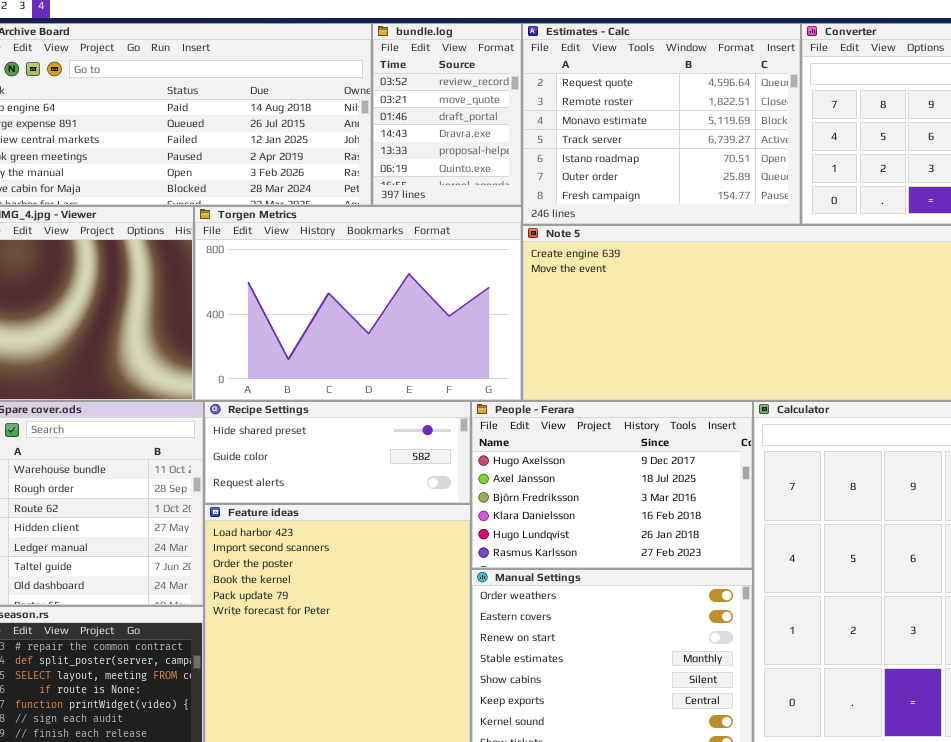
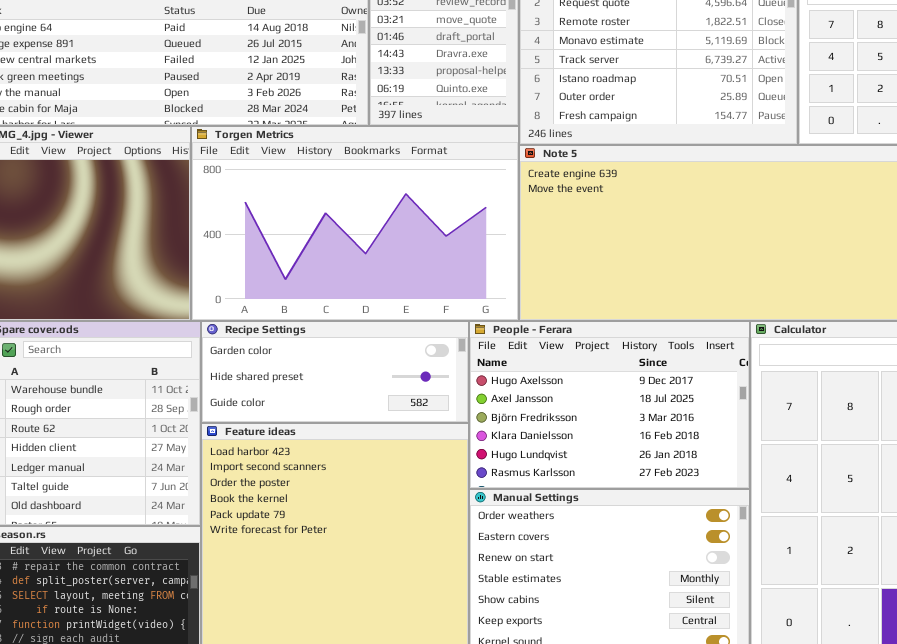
Recipe Settings: [204,401,471,504] -> [201,321,469,423], scrolled up 1 row

